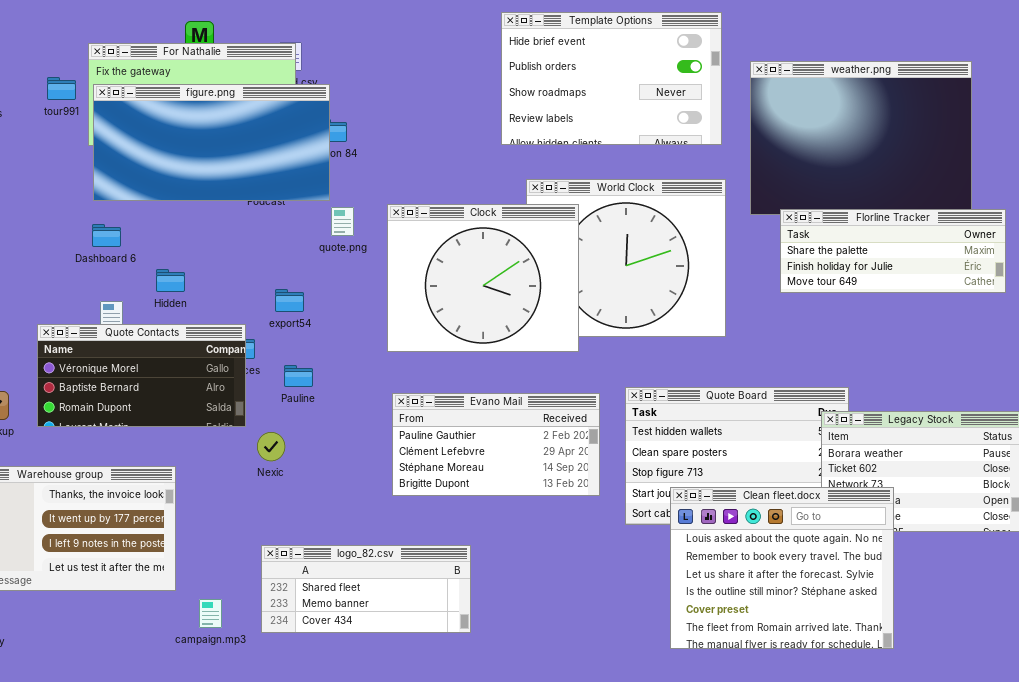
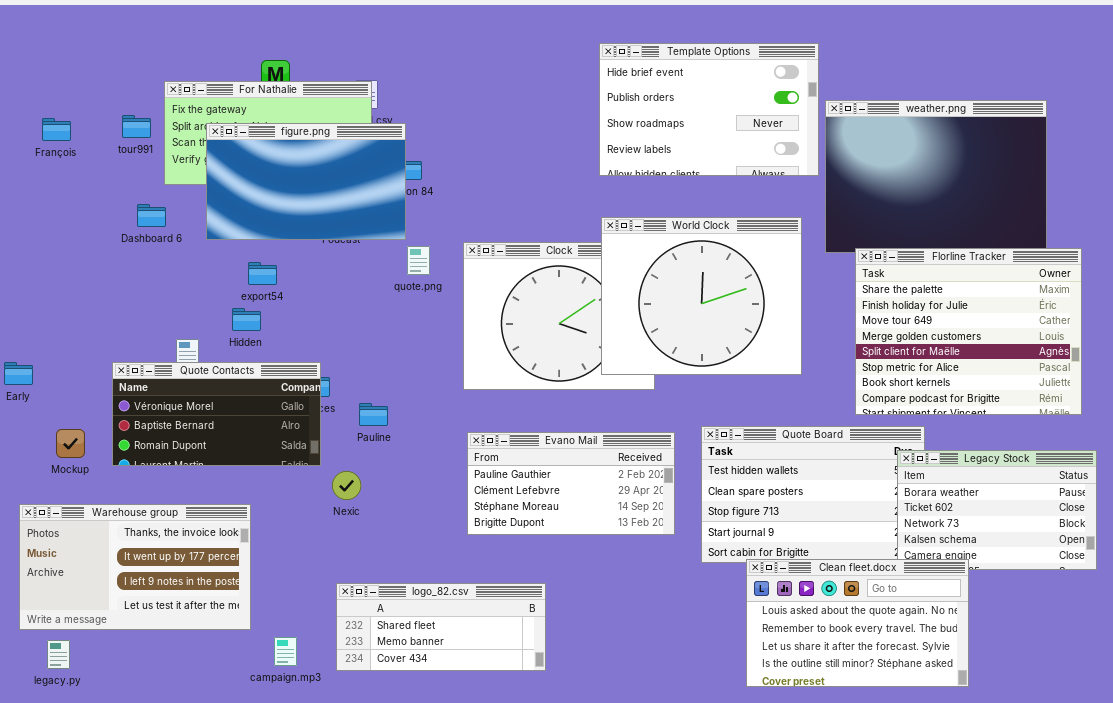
Template Options: [501,12,722,145] -> [599,43,819,176], moved
figure.png: [93,84,330,201] -> [206,123,406,240], resized
World Clock: [526,179,726,337] -> [601,217,802,375], raised
Florline Tracker: [780,209,1006,293] -> [855,248,1082,415], resized
Dashboard 6: [92,224,121,247] -> [137,204,166,227], moved
export54: [275,289,304,312] -> [248,262,277,285], moved
Clean fleet.docx: [670,487,894,649] -> [746,559,969,687], resized

